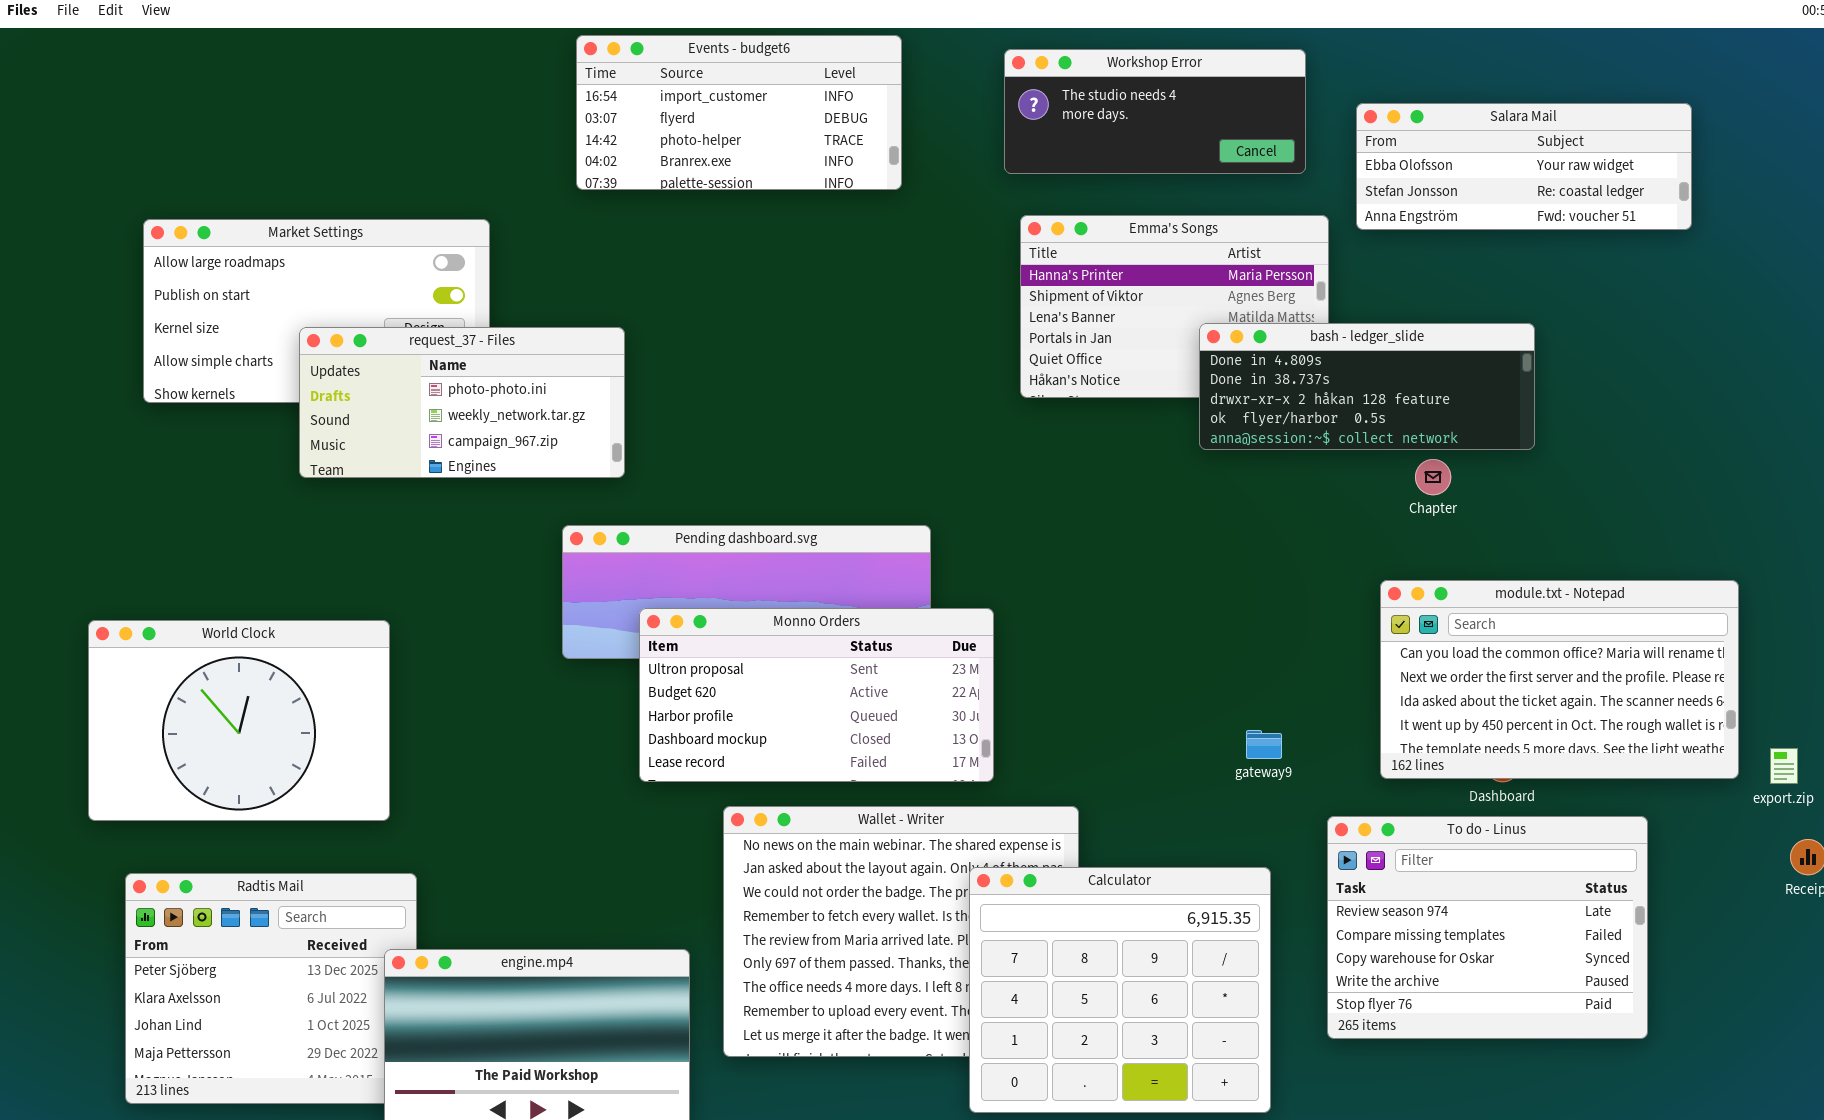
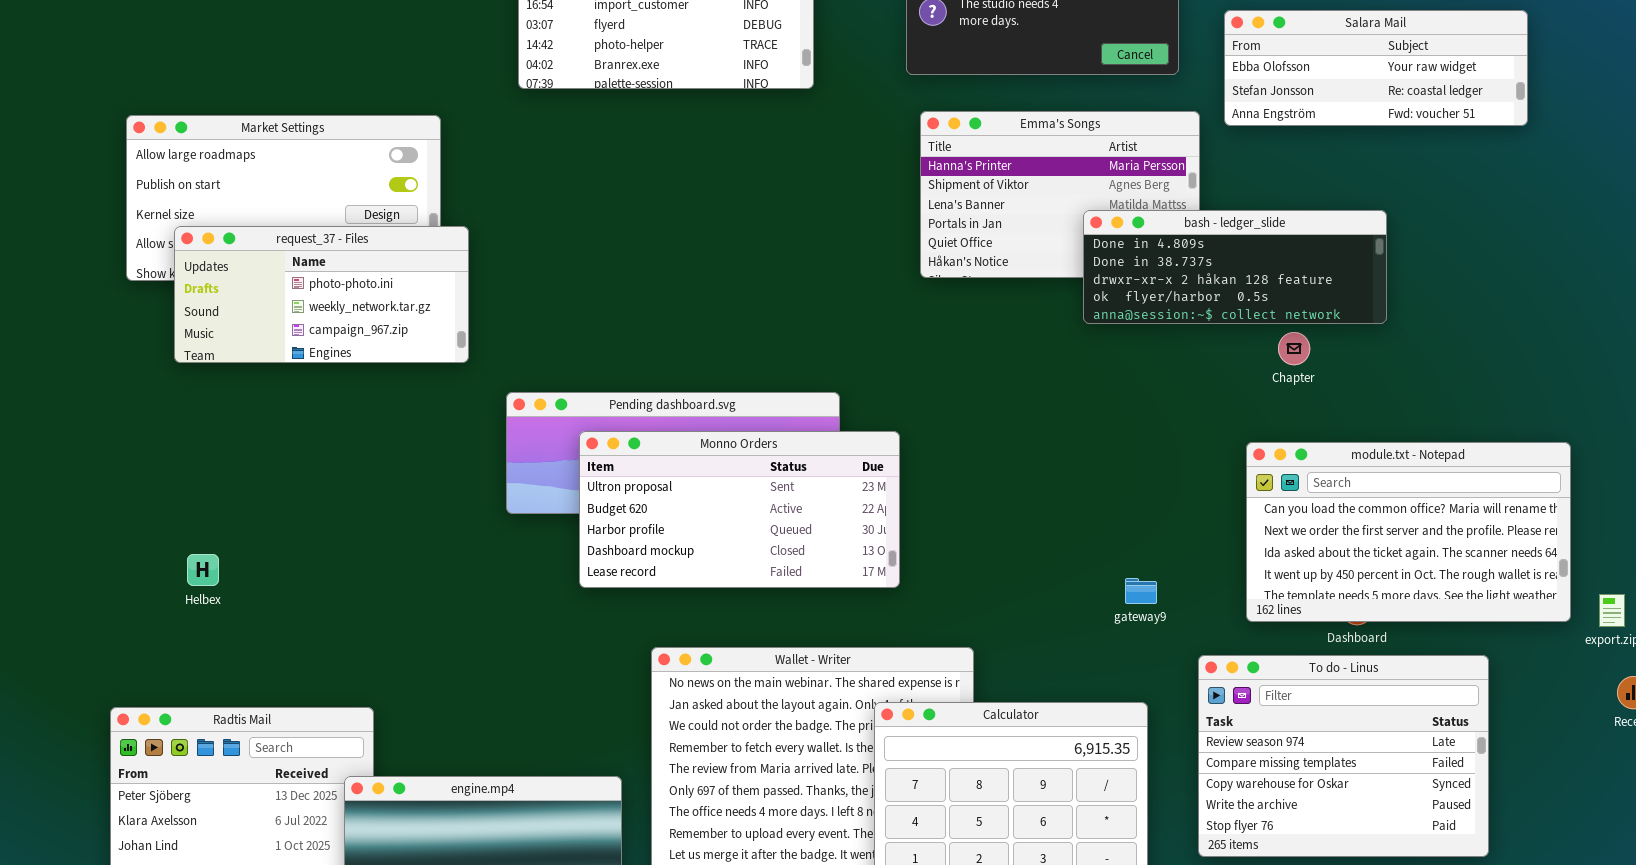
request_37 - Files: [299,327,625,478] -> [174,226,469,363], moved
Monno Orders: [639,608,994,782] -> [579,431,900,588], moved
World Clock: [88,620,390,821] -> none, closed

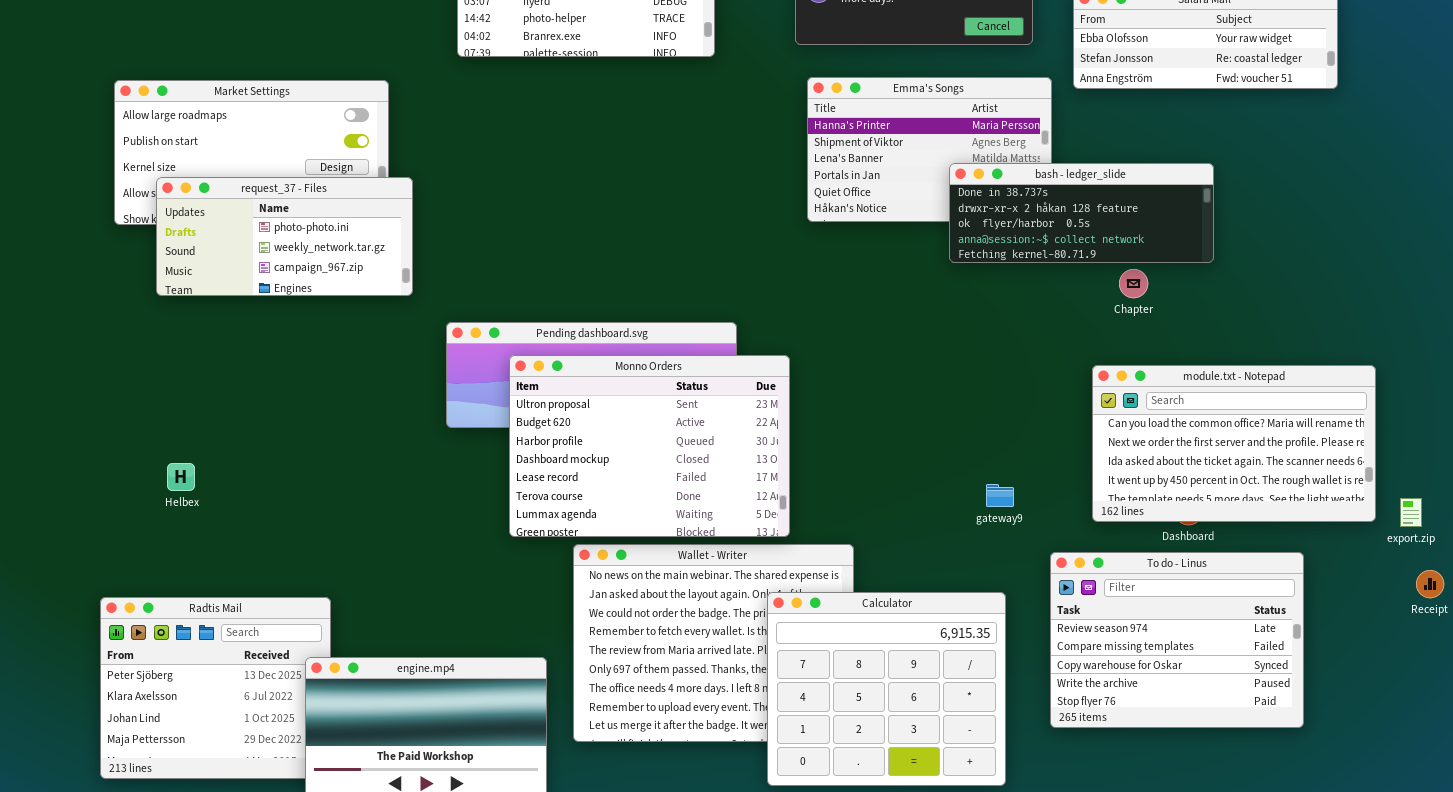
bash - ledger_slide: [1083,210,1387,324] -> [949,163,1214,263], scrolled down 1 row
Monno Orders: [579,431,900,588] -> [509,355,790,537], resized

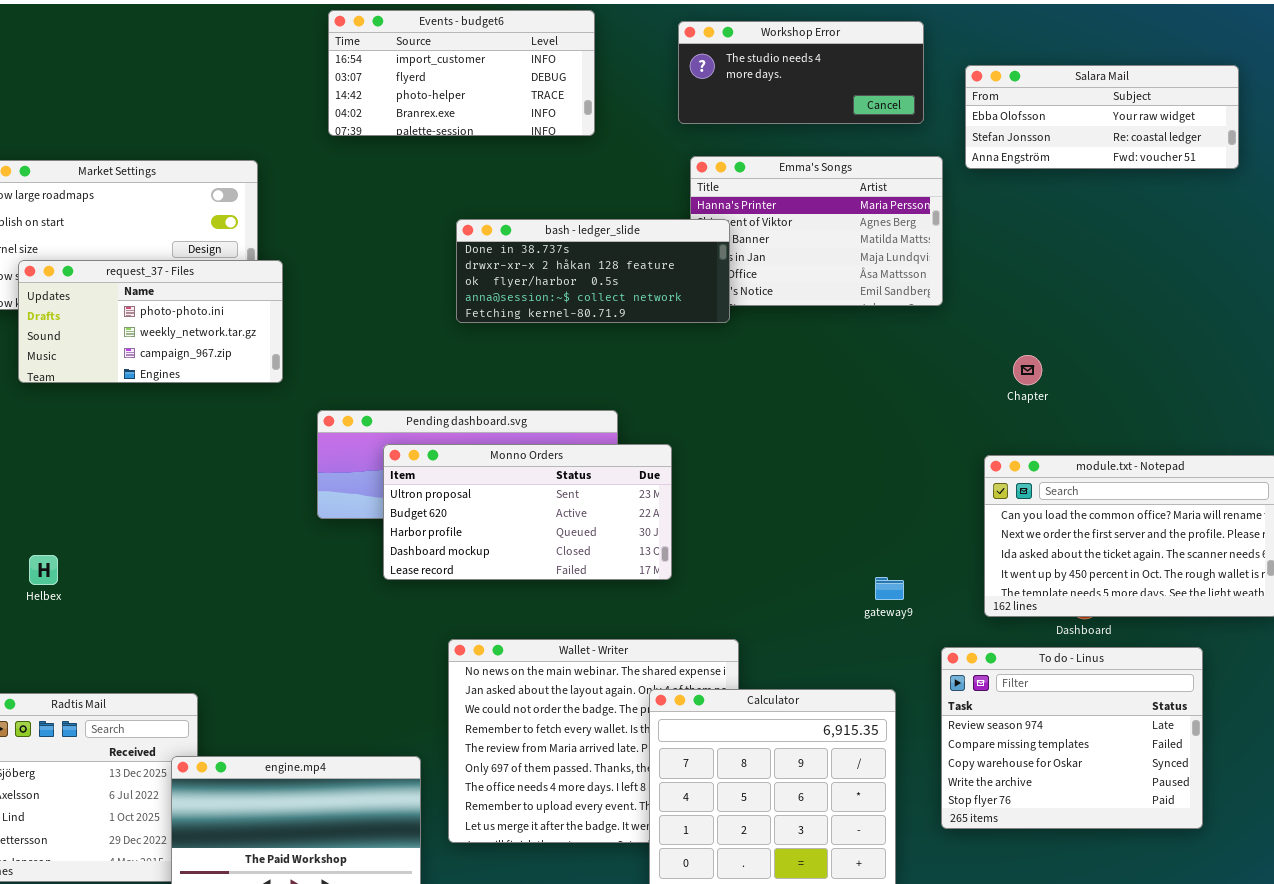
bash - ledger_slide: [949,163,1214,263] -> [456,219,730,323], moved
Monno Orders: [509,355,790,537] -> [383,444,672,580], resized

